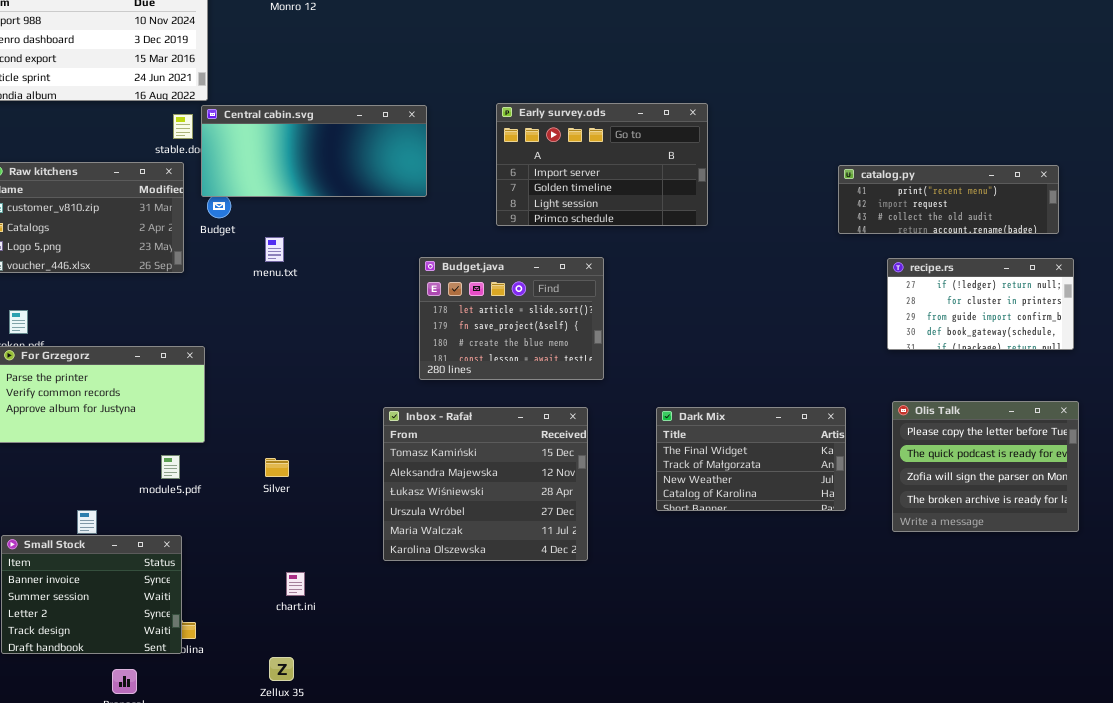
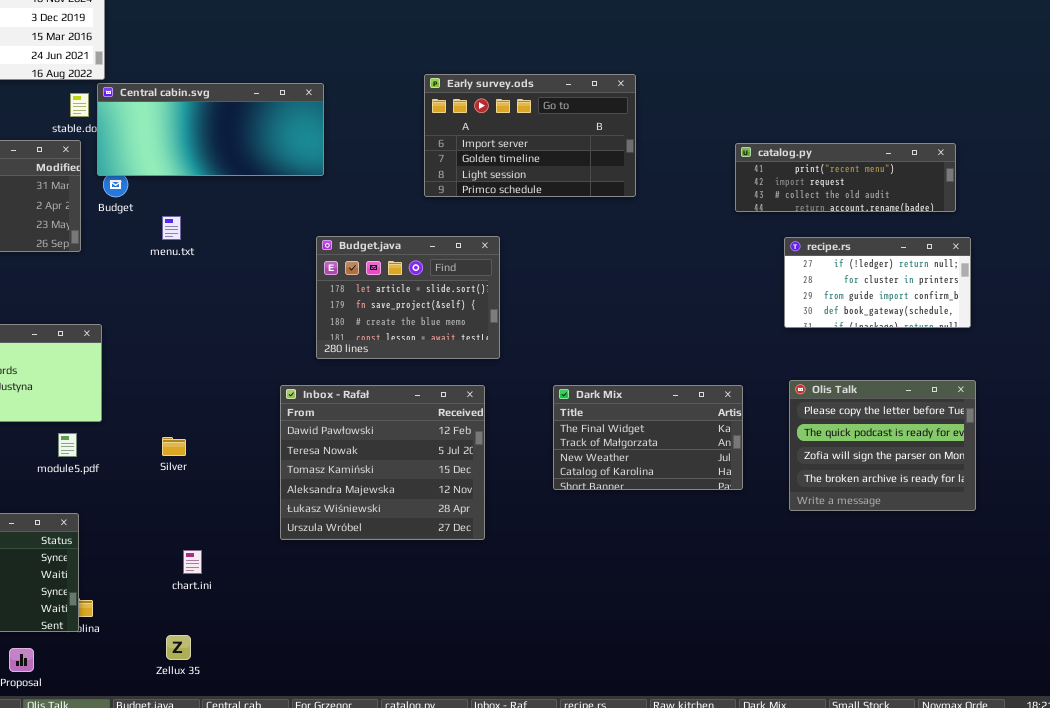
Early survey.ods: [496,103,708,226] -> [424,74,636,197], moved
Inbox - Rafał: [383,407,588,561] -> [280,385,485,540], scrolled up 2 rows

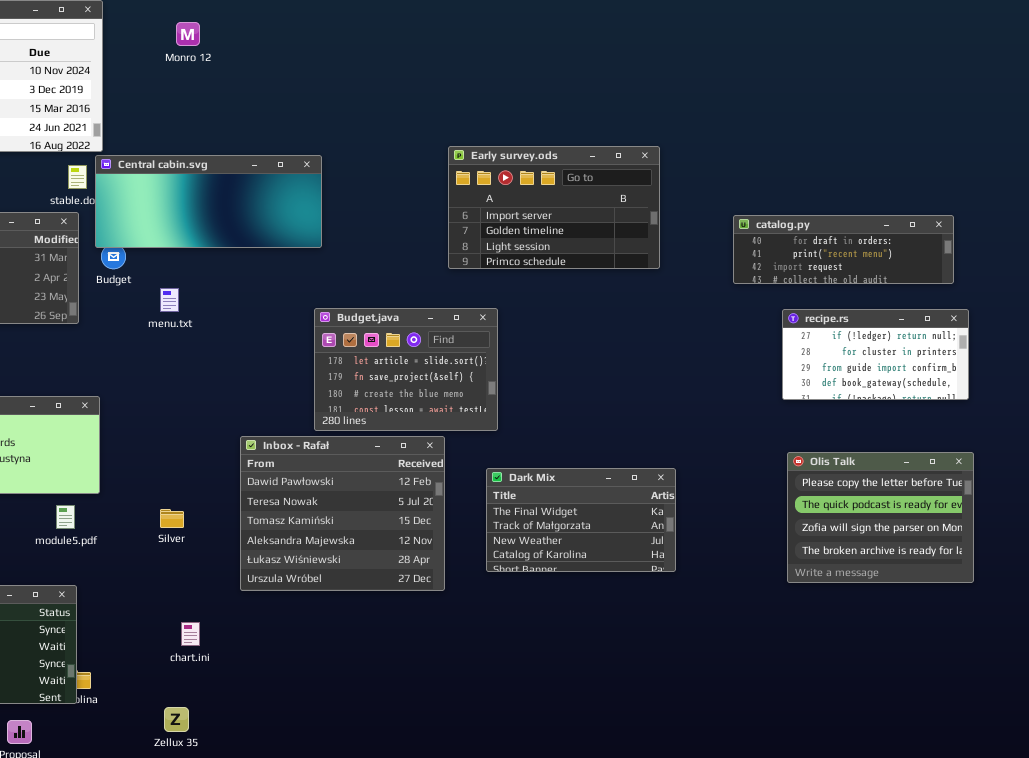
Early survey.ods: [424,74,636,197] -> [448,146,660,269], moved
catalog.py: [735,143,956,212] -> [733,215,954,284], scrolled up 1 row
Inbox - Rafał: [280,385,485,540] -> [240,436,445,591], moved
Dark Mix: [553,385,743,490] -> [486,468,676,572], moved

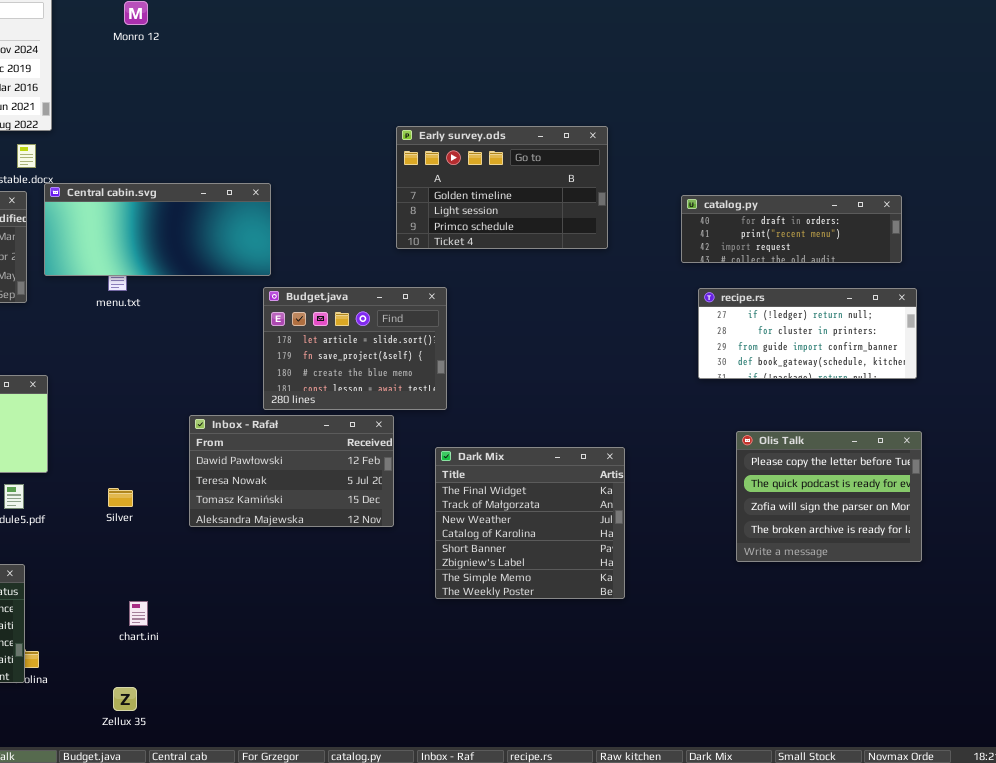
Early survey.ods: [448,146,660,269] -> [396,126,608,249], scrolled down 1 row
Central cabin.svg: [95,155,322,248] -> [44,183,271,276], moved
recipe.rs: [782,309,969,400] -> [698,288,917,379], resized
Inbox - Rafał: [240,436,445,591] -> [189,415,394,527], resized
Dark Mix: [486,468,676,572] -> [435,447,625,599], resized

